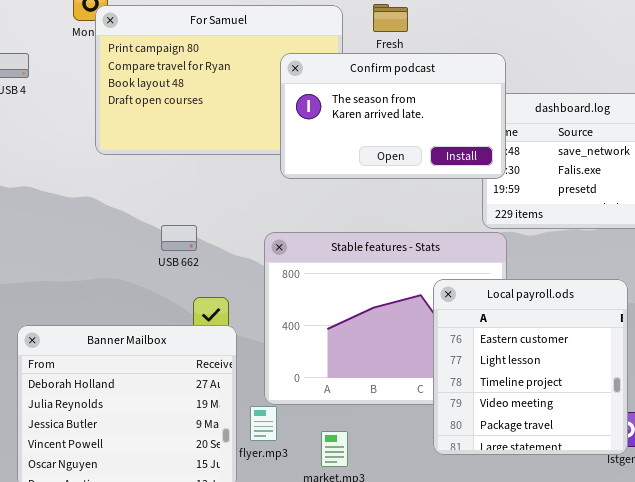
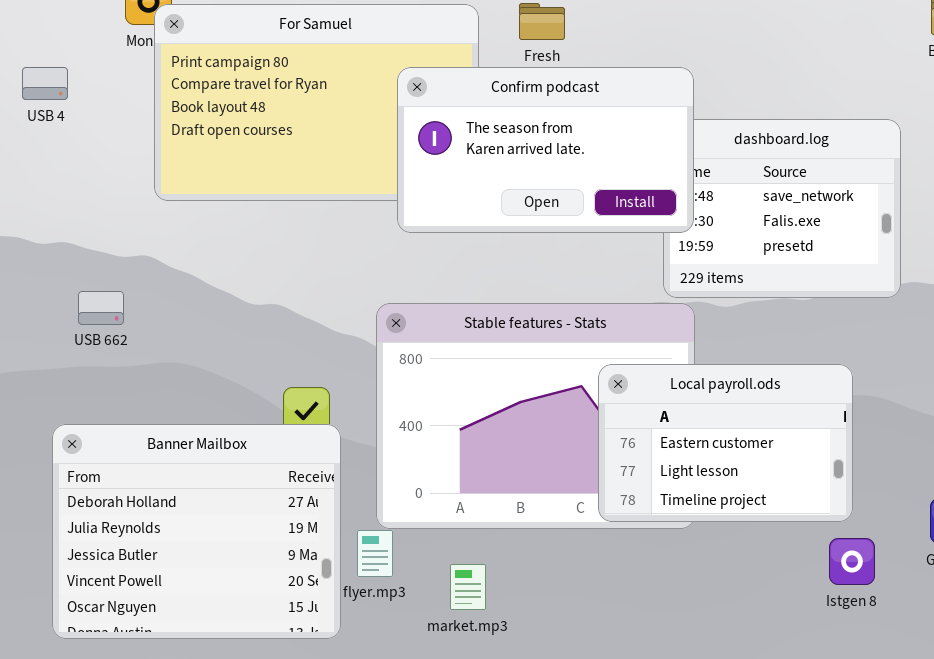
USB 662: [161,225,197,251] -> [78,291,124,325], moved
Local payroll.ods: [433,279,628,455] -> [598,364,853,522], resized

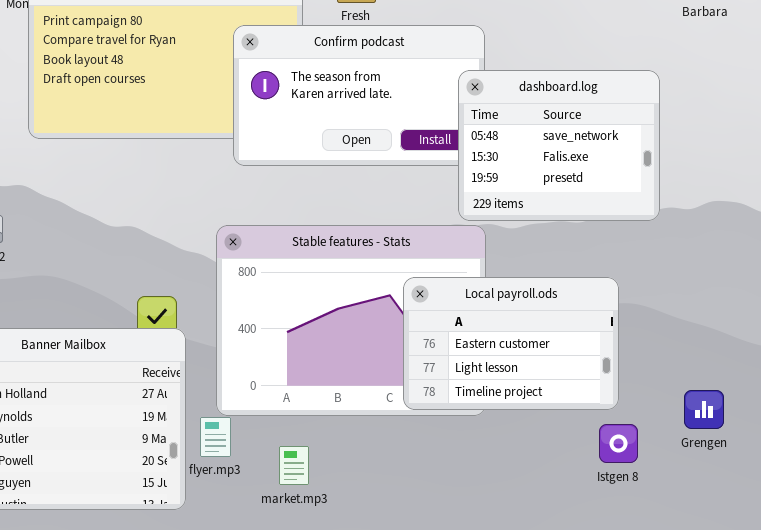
dashboard.log: [663,119,901,298] -> [458,70,660,221], raised

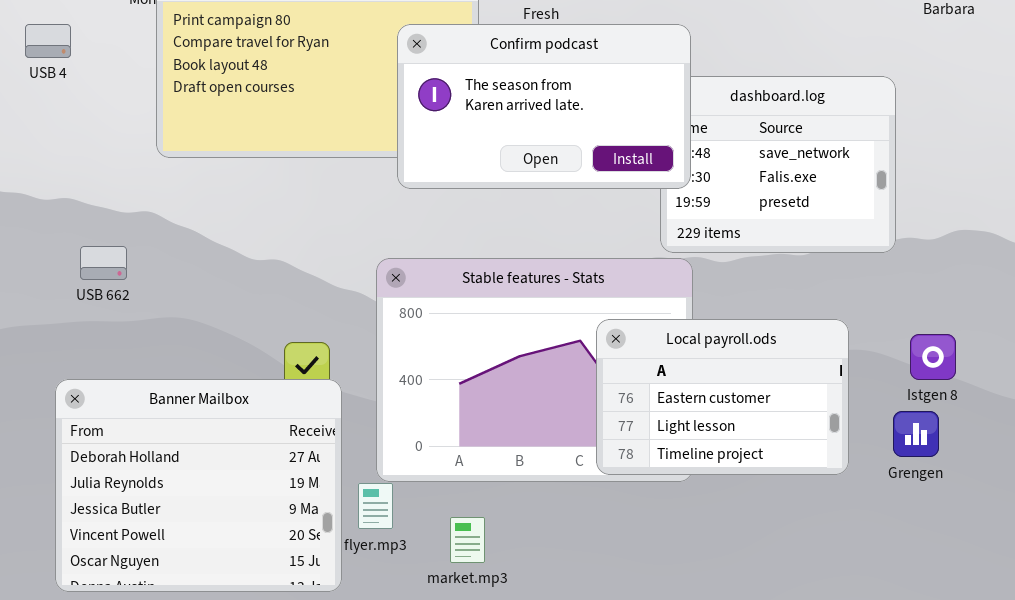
Confirm podcast: [233,25,485,166] -> [397,24,691,189], raised
Grengen: [684,390,724,429] -> [893,411,939,457], moved
Istgen 8: [599,424,638,463] -> [910,334,956,380], moved

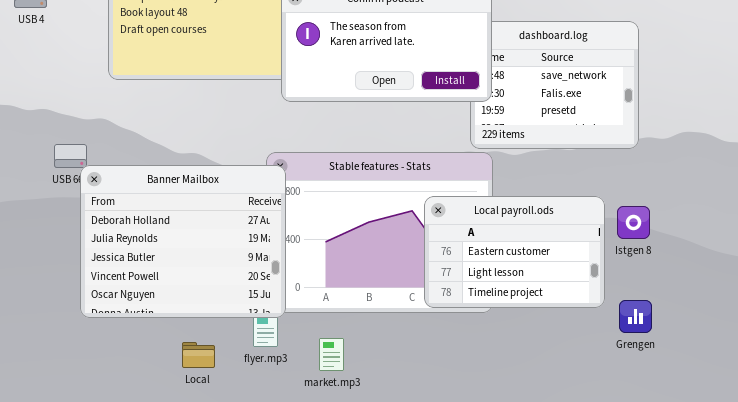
Istgen 8: [910,334,956,380] -> [617,206,650,239], moved
Banner Mailbox: [55,379,342,592] -> [80,165,286,318], moved
Grengen: [893,411,939,457] -> [619,300,652,333], moved

